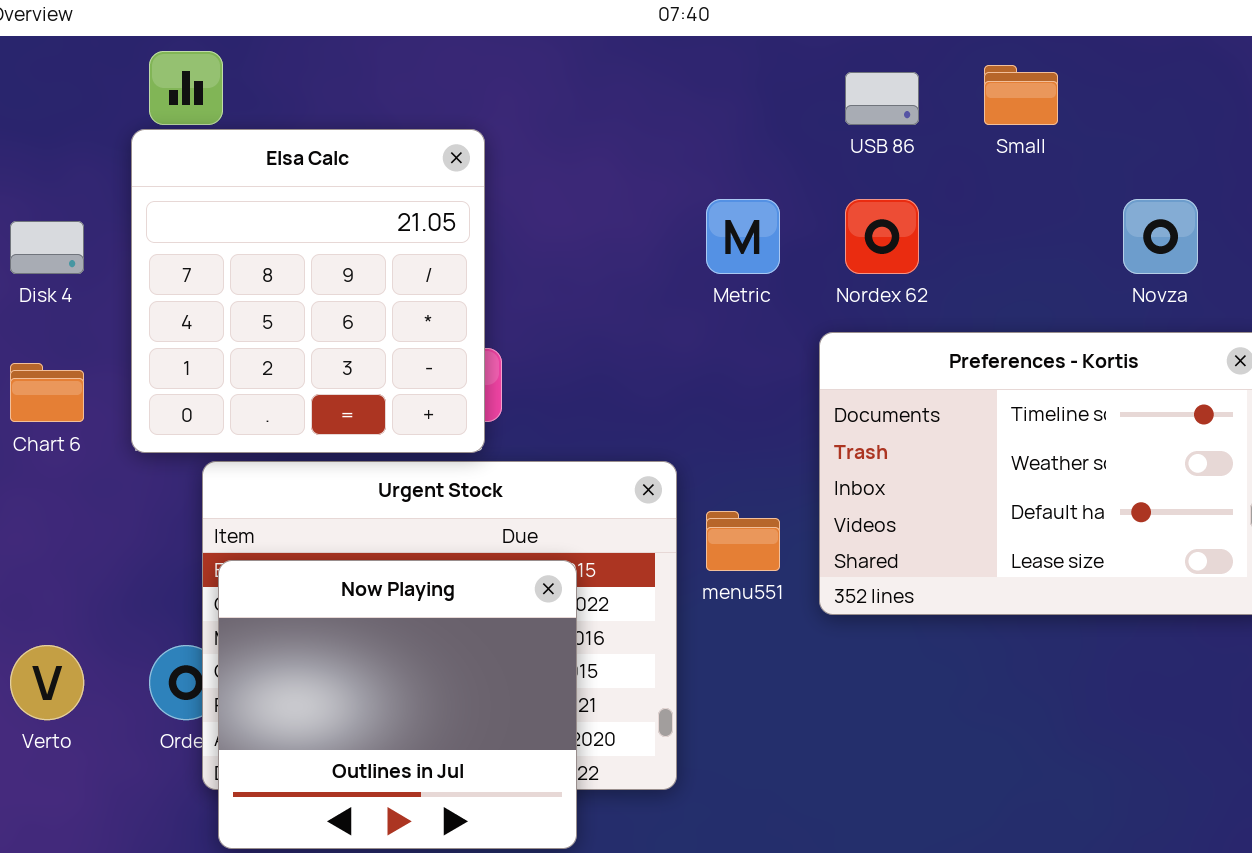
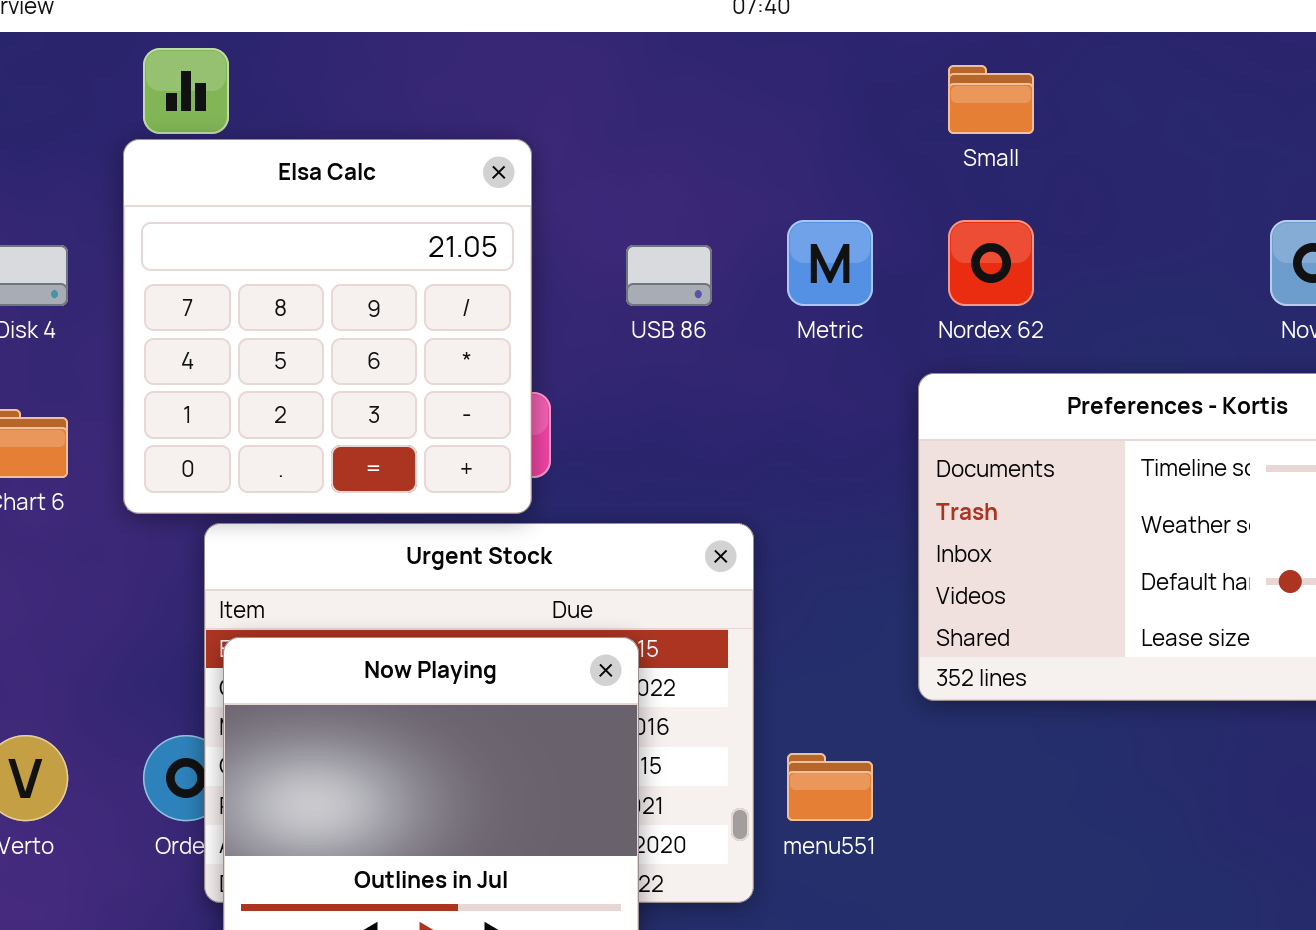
Small: [984,65,1058,125] -> [948,65,1034,134], moved
USB 86: [845,72,919,125] -> [626,245,712,306], moved
menu551: [706,511,780,571] -> [787,753,873,821], moved

